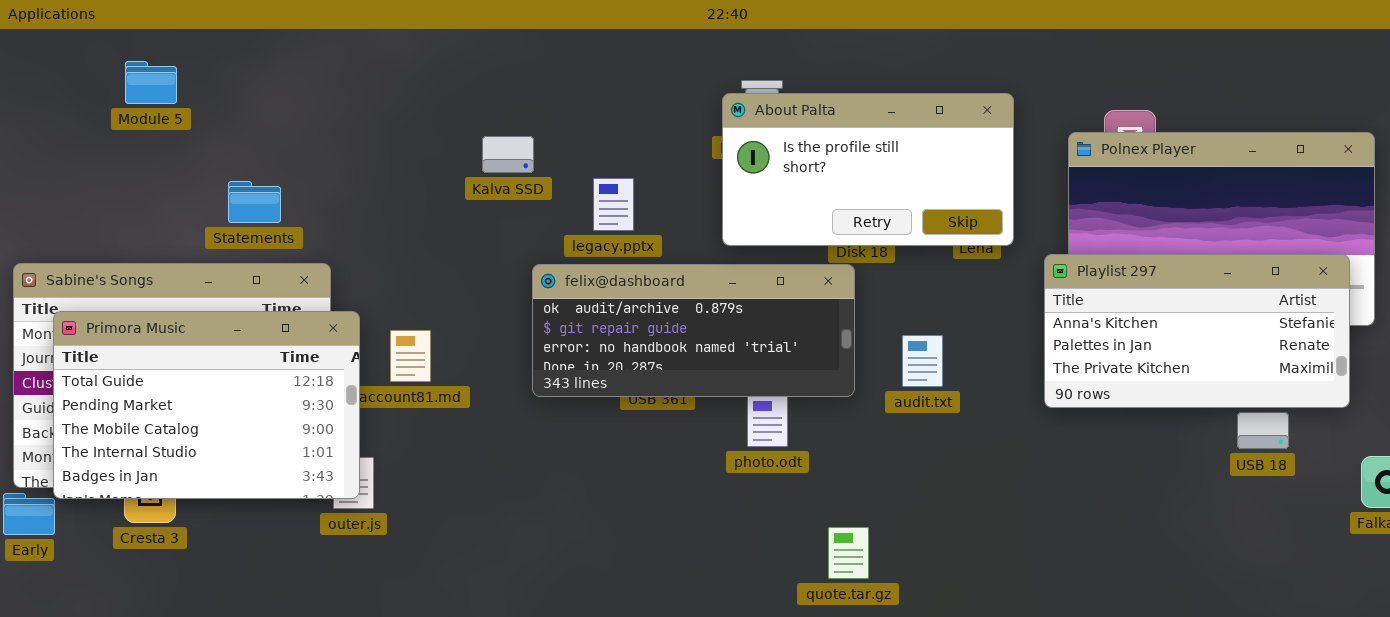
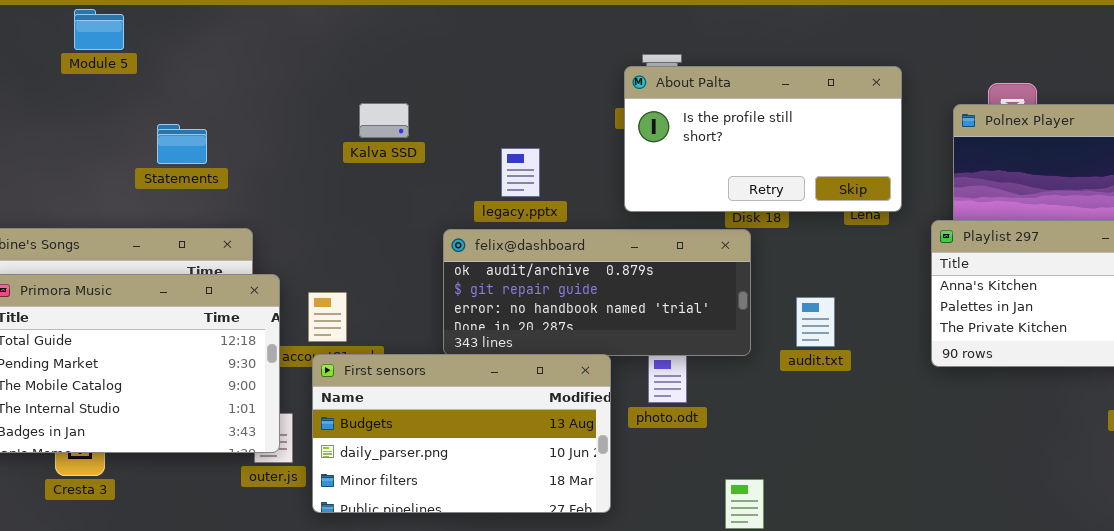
Module 5: [125,61,177,104] -> [74,9,124,50], moved
Kalva SSD: [482,136,534,173] -> [359,103,409,138], moved
Statements: [228,181,281,223] -> [157,124,207,164], moved
First sensors: none -> [312,354,611,513], opened

